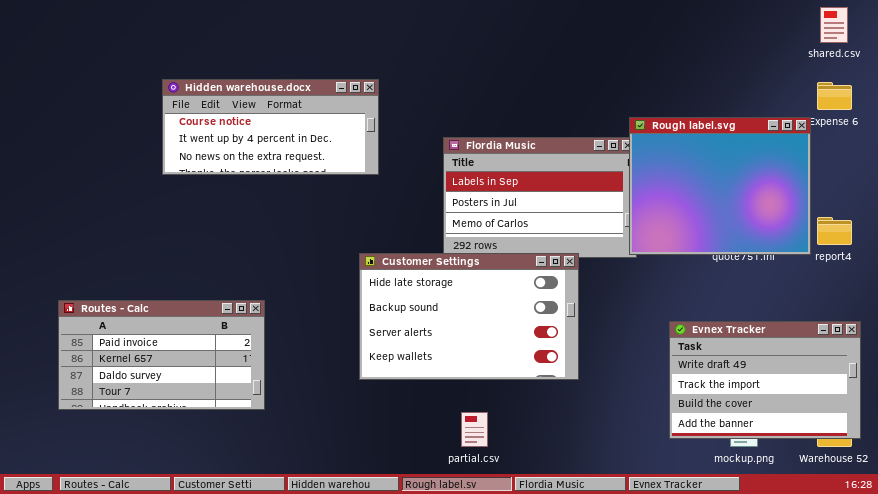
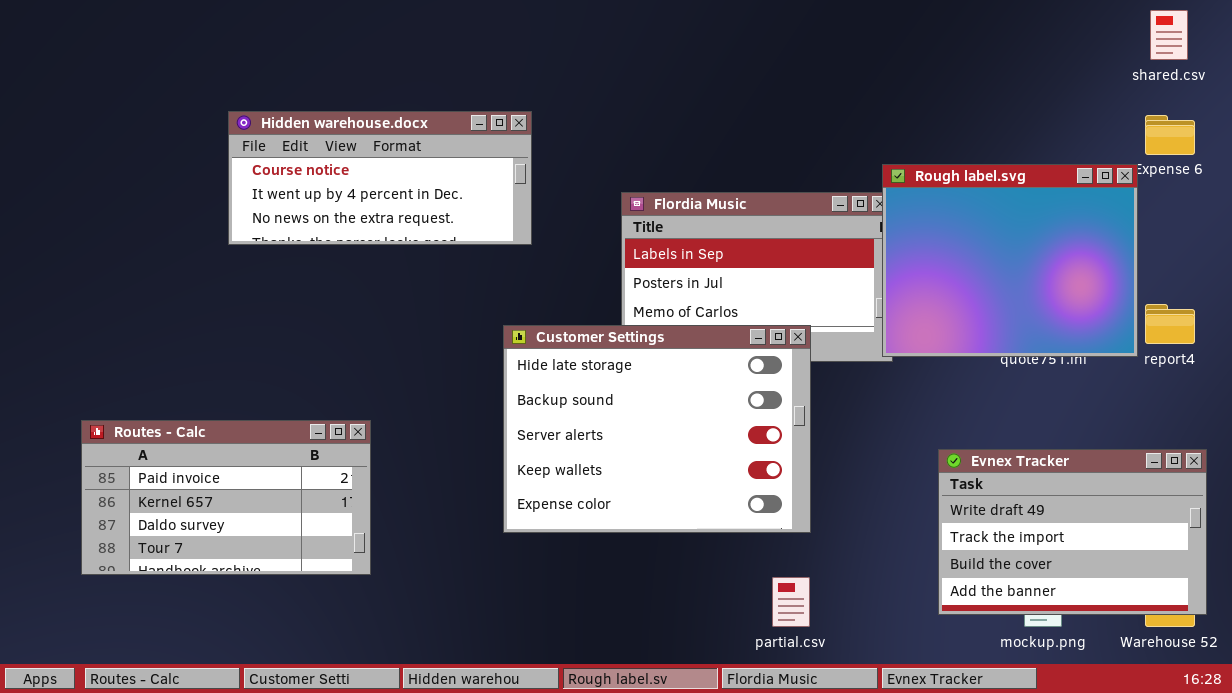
Customer Settings: [359,253,579,380] -> [503,325,811,533], resized
partial.csv: [461,412,488,447] -> [772,577,810,627], moved

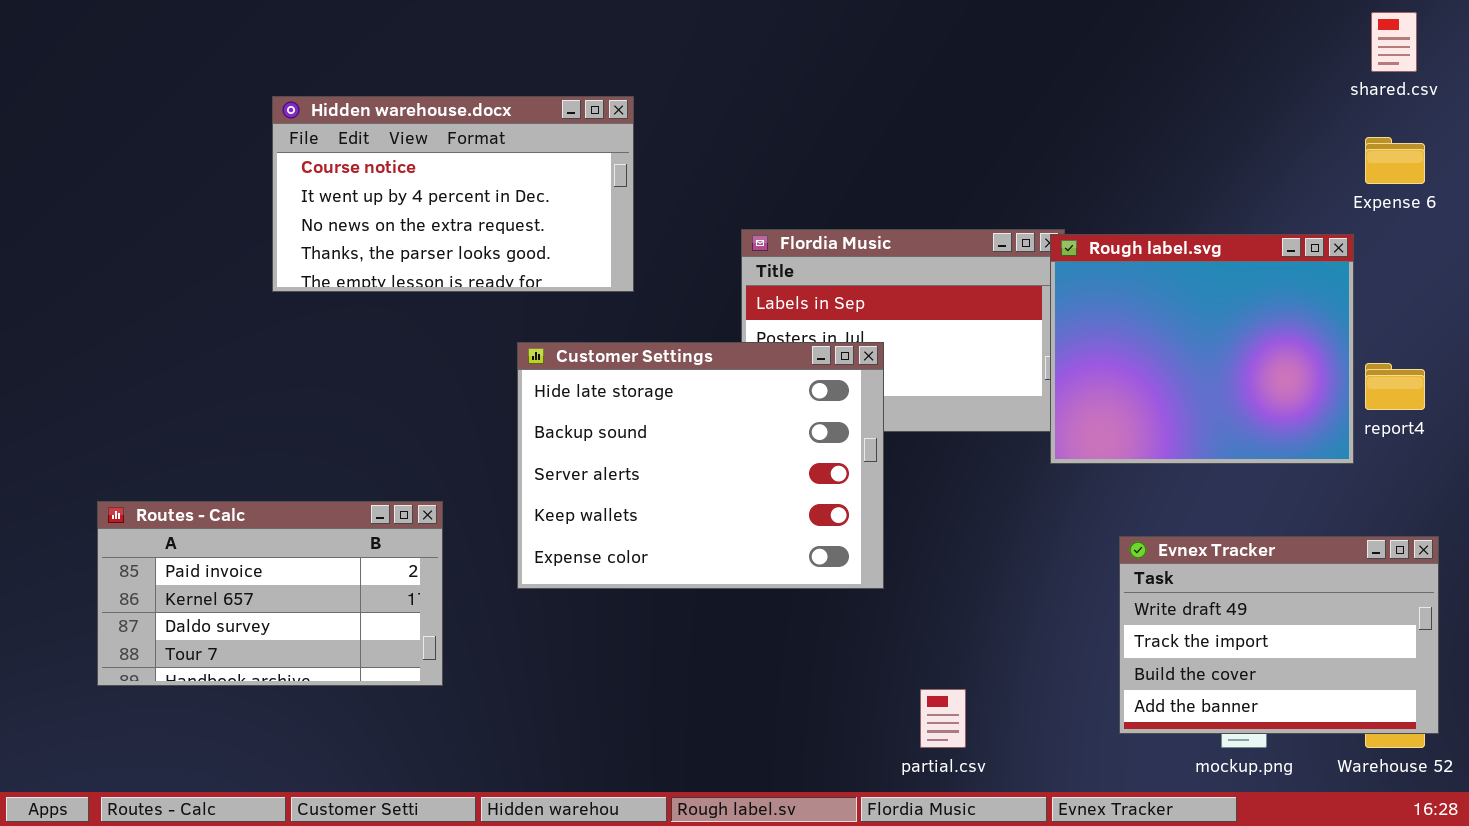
Hidden warehouse.docx: [228,111,532,245] -> [272,96,634,292], resized
Rough label.svg: [882,164,1138,357] -> [1050,234,1354,464], moved
Customer Settings: [503,325,811,533] -> [517,342,884,589], moved

